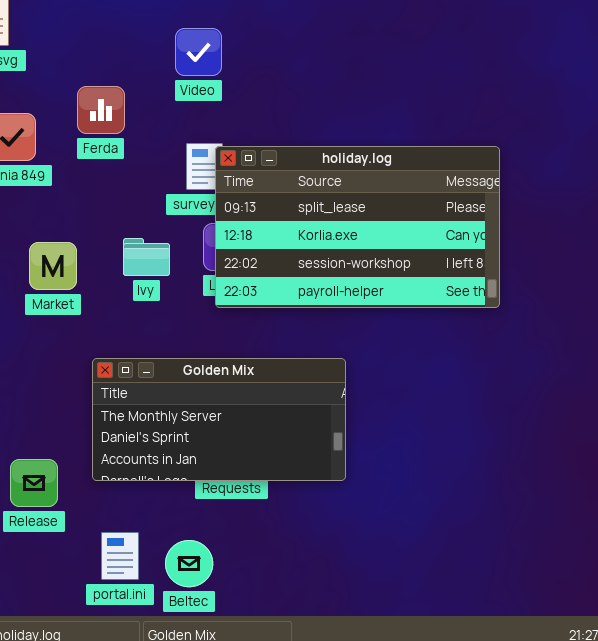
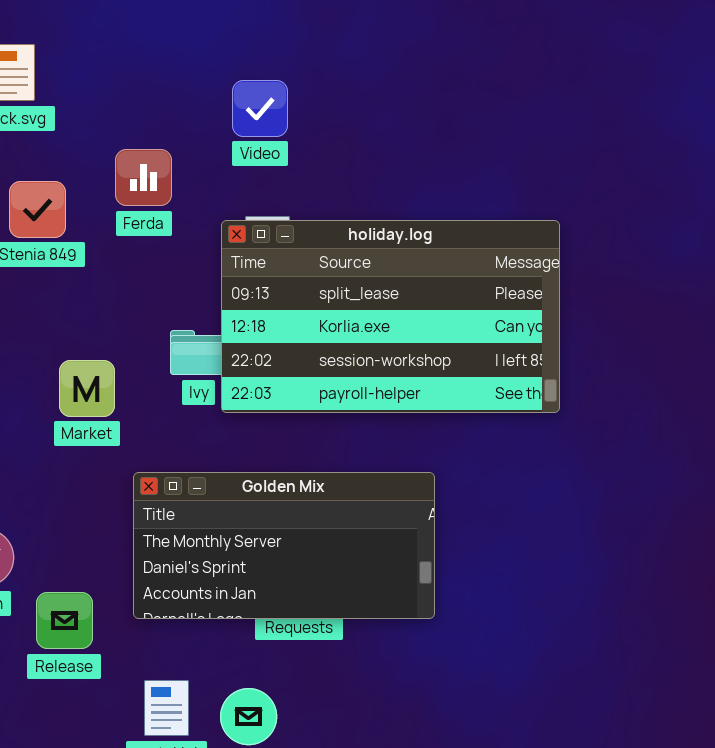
holiday.log: [215,146,500,308] -> [221,220,560,413], moved
Market: [29,242,77,290] -> [59,360,115,417], moved

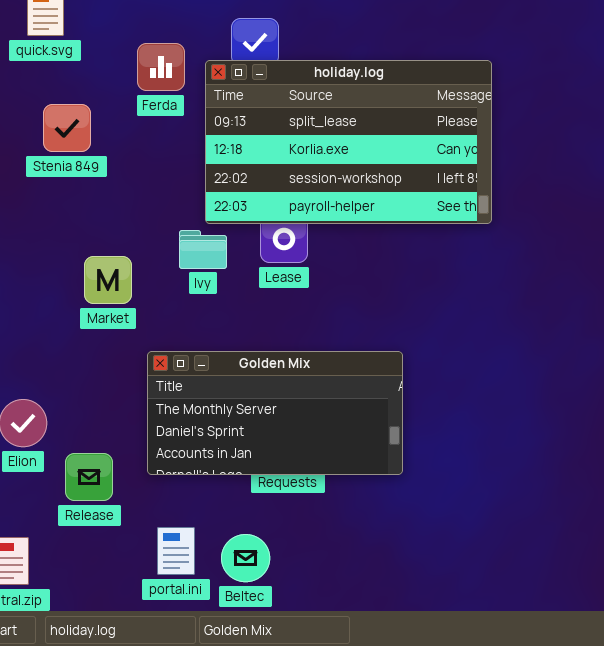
Ferda: [115,149,172,206] -> [137,43,185,91], moved
holiday.log: [221,220,560,413] -> [205,60,492,224], moved

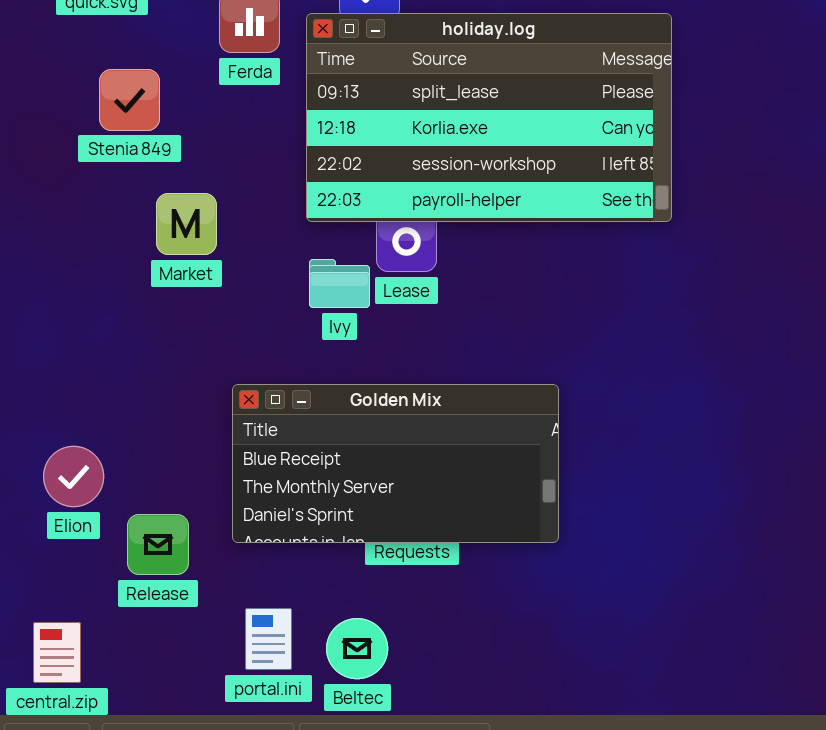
Ivy: [179,230,227,269] -> [309,259,370,308], moved
Market: [84,256,132,304] -> [156,193,217,255], moved
Golden Mix: [147,351,403,475] -> [232,384,559,543], scrolled up 1 row

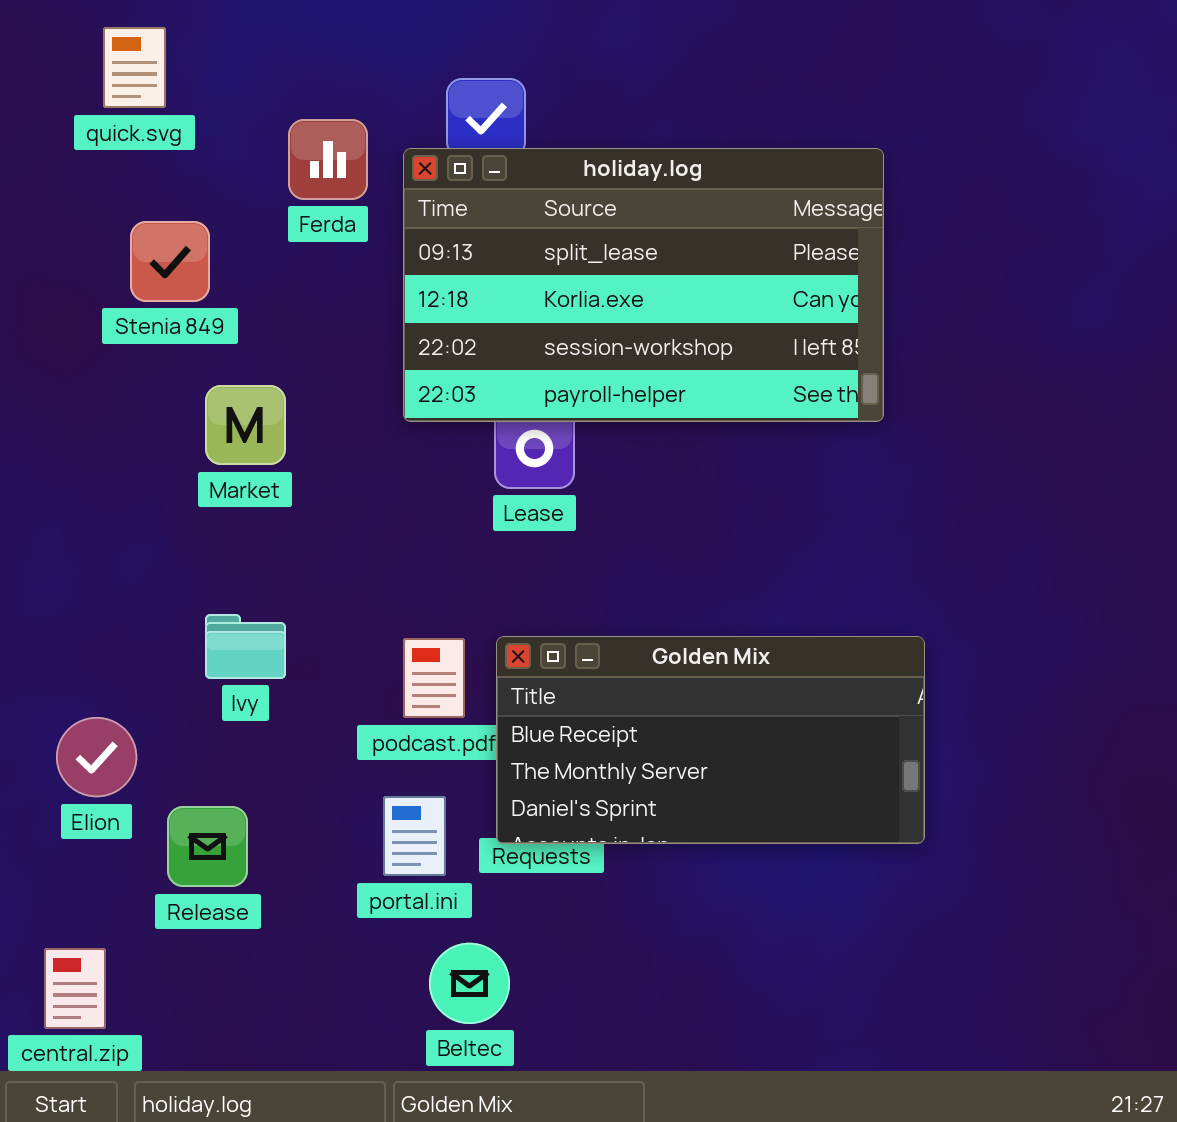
Ivy: [309,259,370,308] -> [205,614,286,679], moved
Golden Mix: [232,384,559,543] -> [496,636,925,844], moved
portal.ini: [245,608,292,670] -> [383,796,446,876], moved

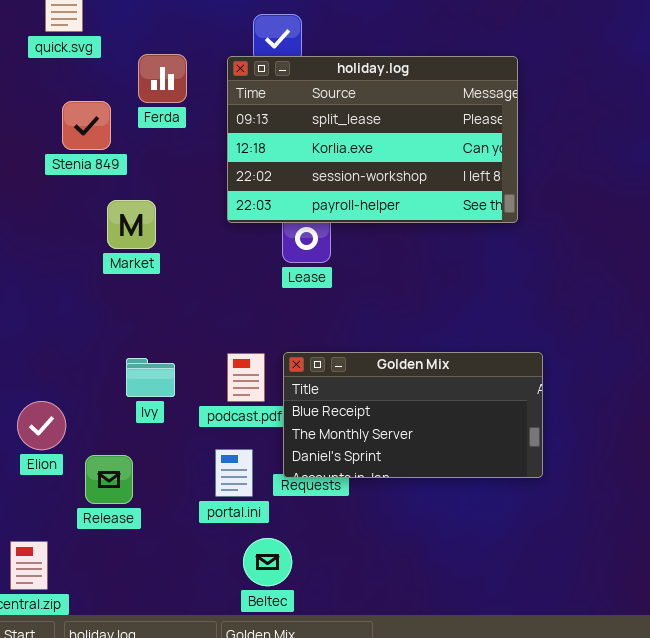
Ferda: [288,119,368,200] -> [138,54,187,103], moved
Ivy: [205,614,286,679] -> [126,358,175,397], moved

